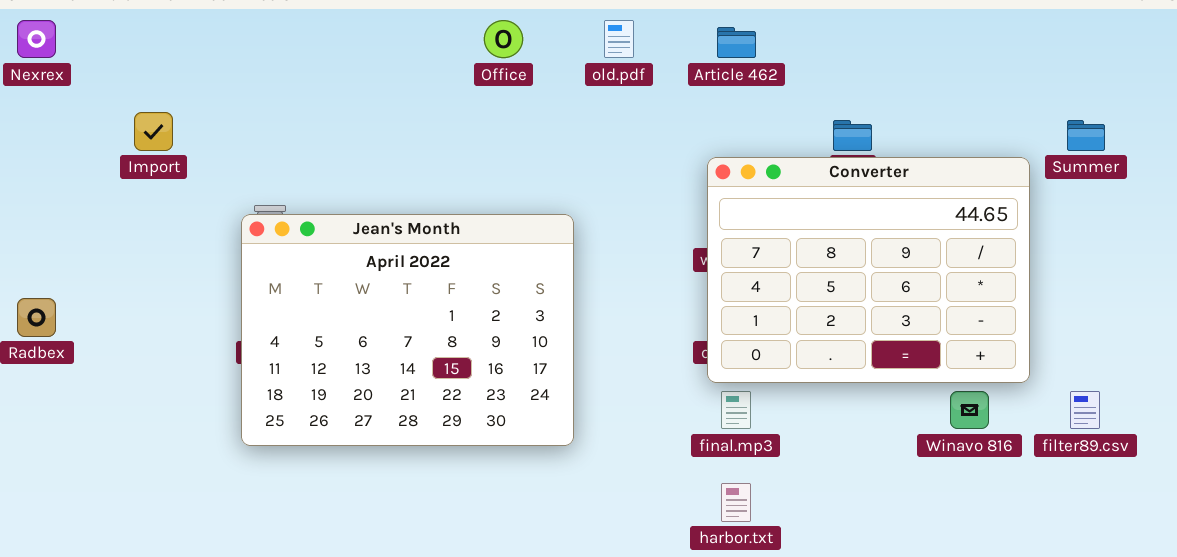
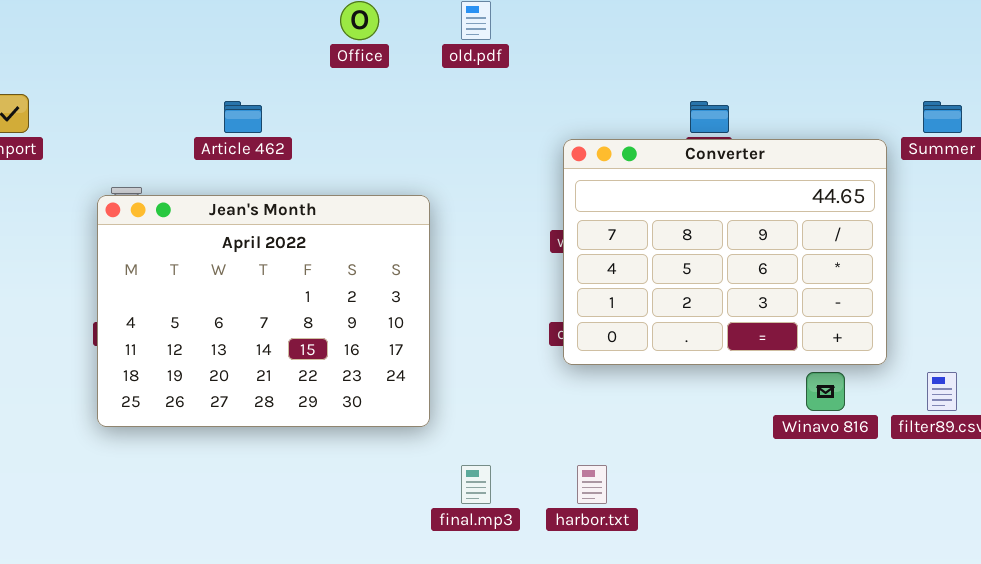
Article 462: [717,27,756,58] -> [224,101,262,133], moved
final.mp3: [721,391,751,429] -> [461,465,491,504], moved

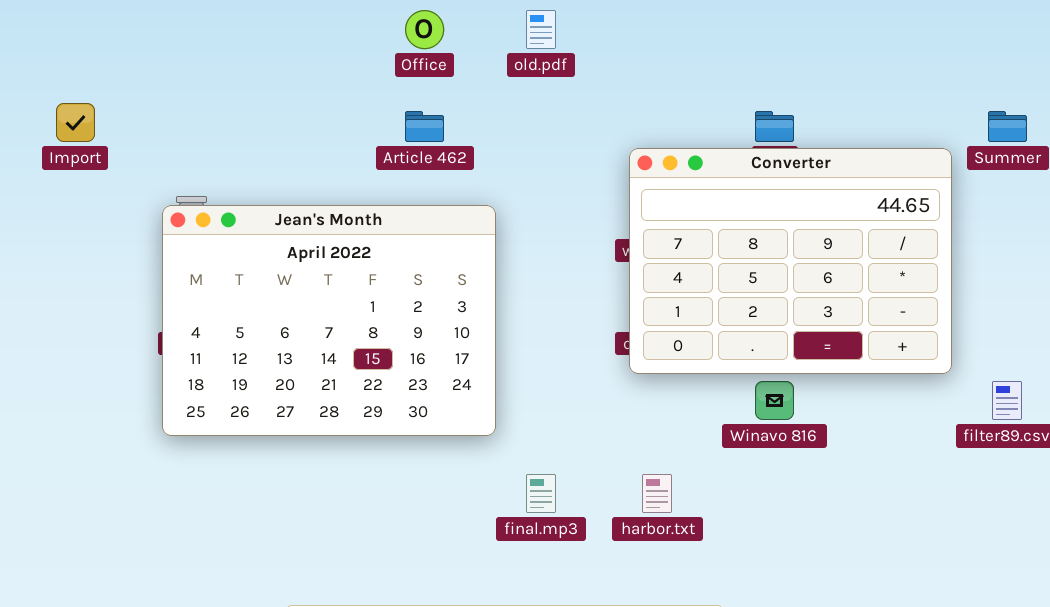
Article 462: [224,101,262,133] -> [405,111,444,142], moved
Winavo 816: [806,372,845,411] -> [755,381,794,420], moved

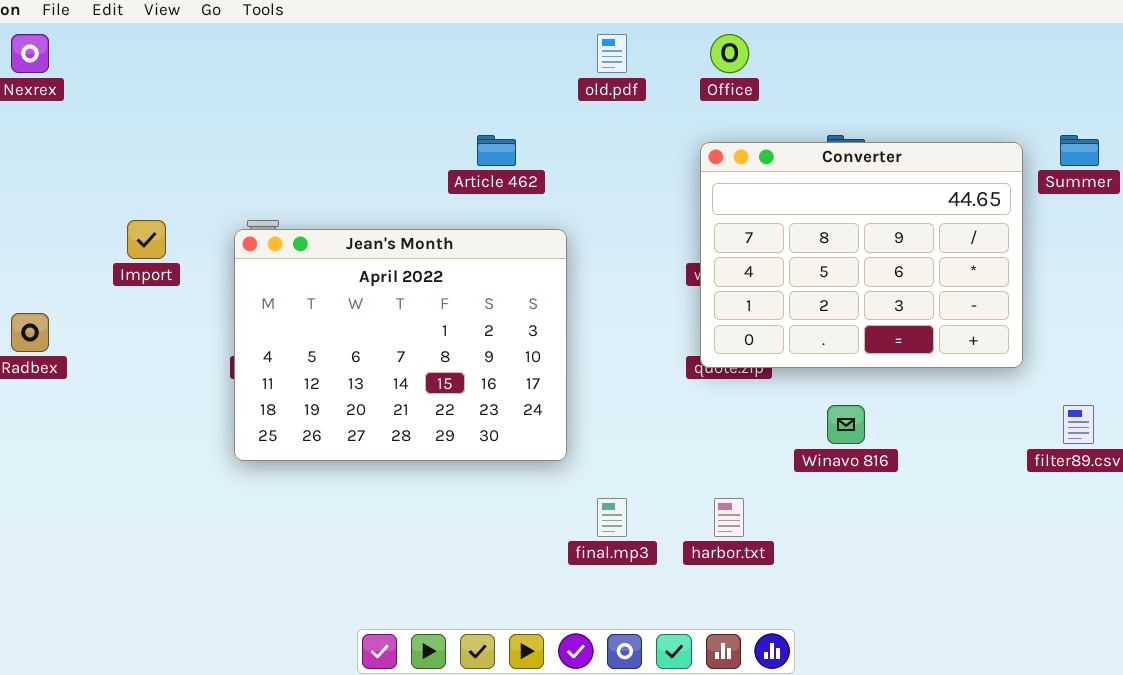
Office: [405,10,444,49] -> [710,34,749,73], moved
Import: [56,103,95,142] -> [127,220,166,259], moved
Converter: [629,148,952,374] -> [700,142,1023,368], moved

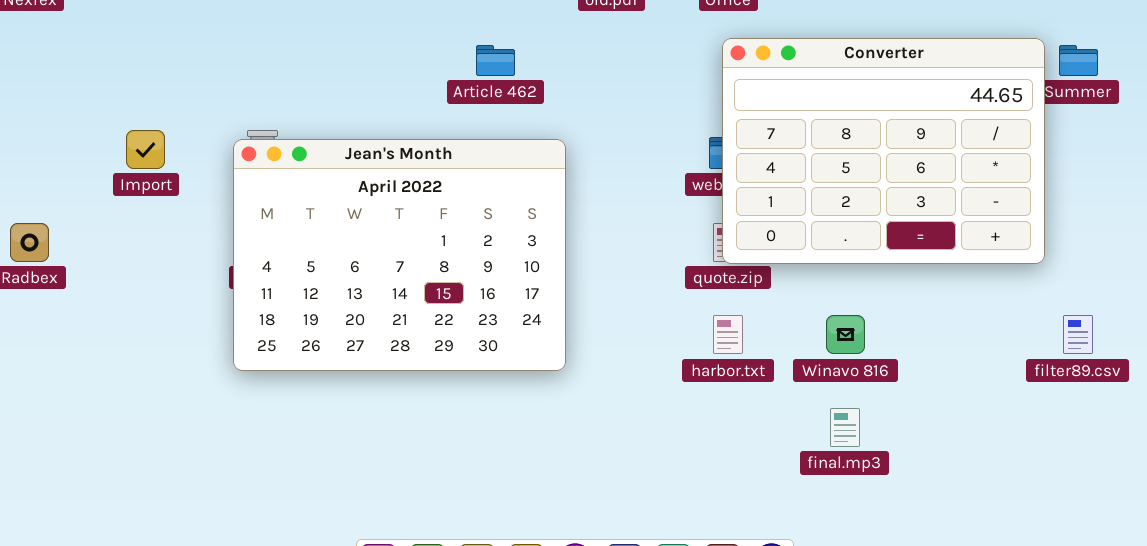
Converter: [700,142,1023,368] -> [722,38,1045,264], moved
final.mp3: [597,498,627,537] -> [830,408,860,447], moved
harbor.txt: [714,498,744,537] -> [713,315,743,354], moved

